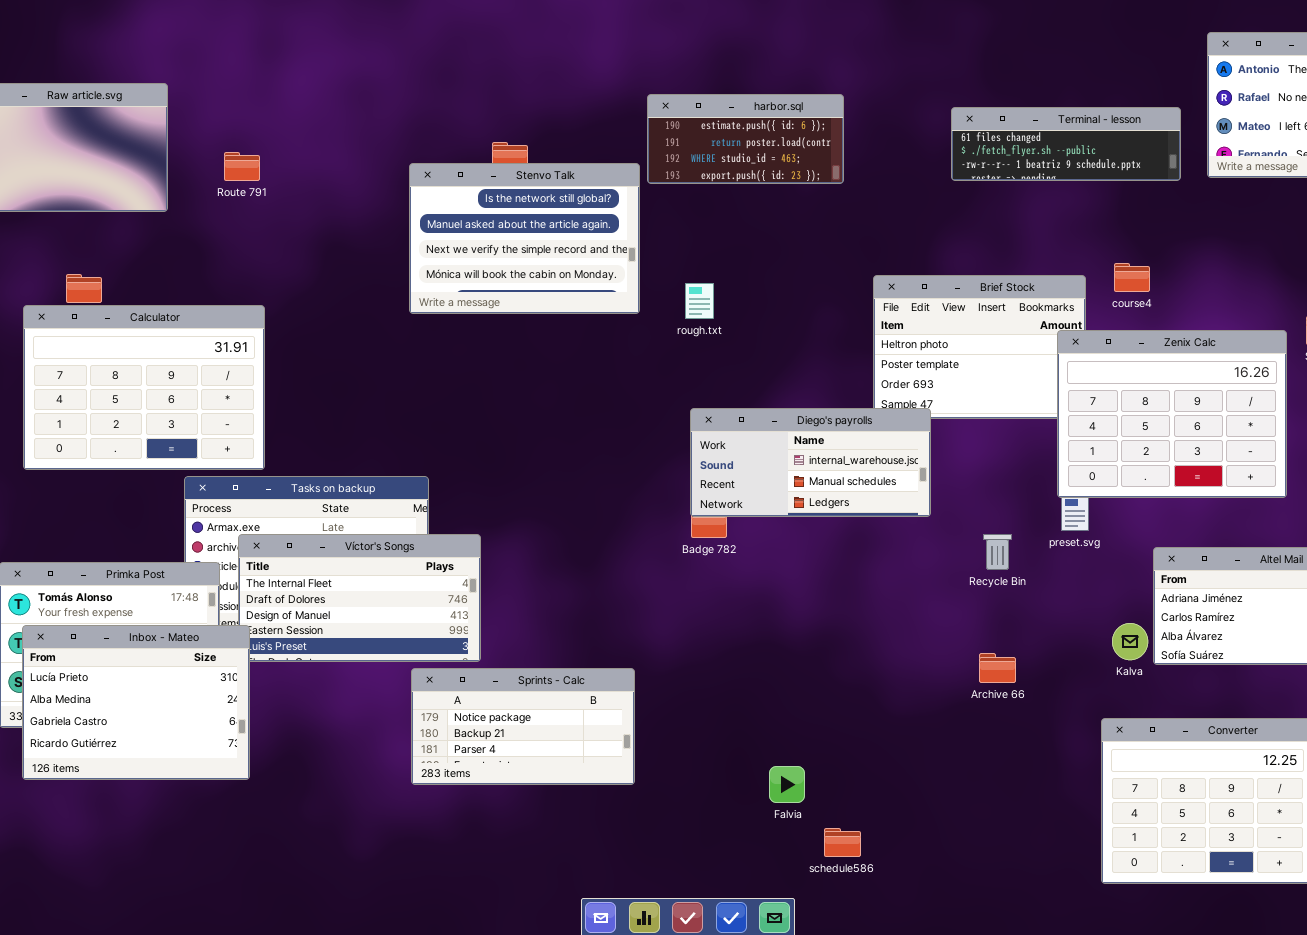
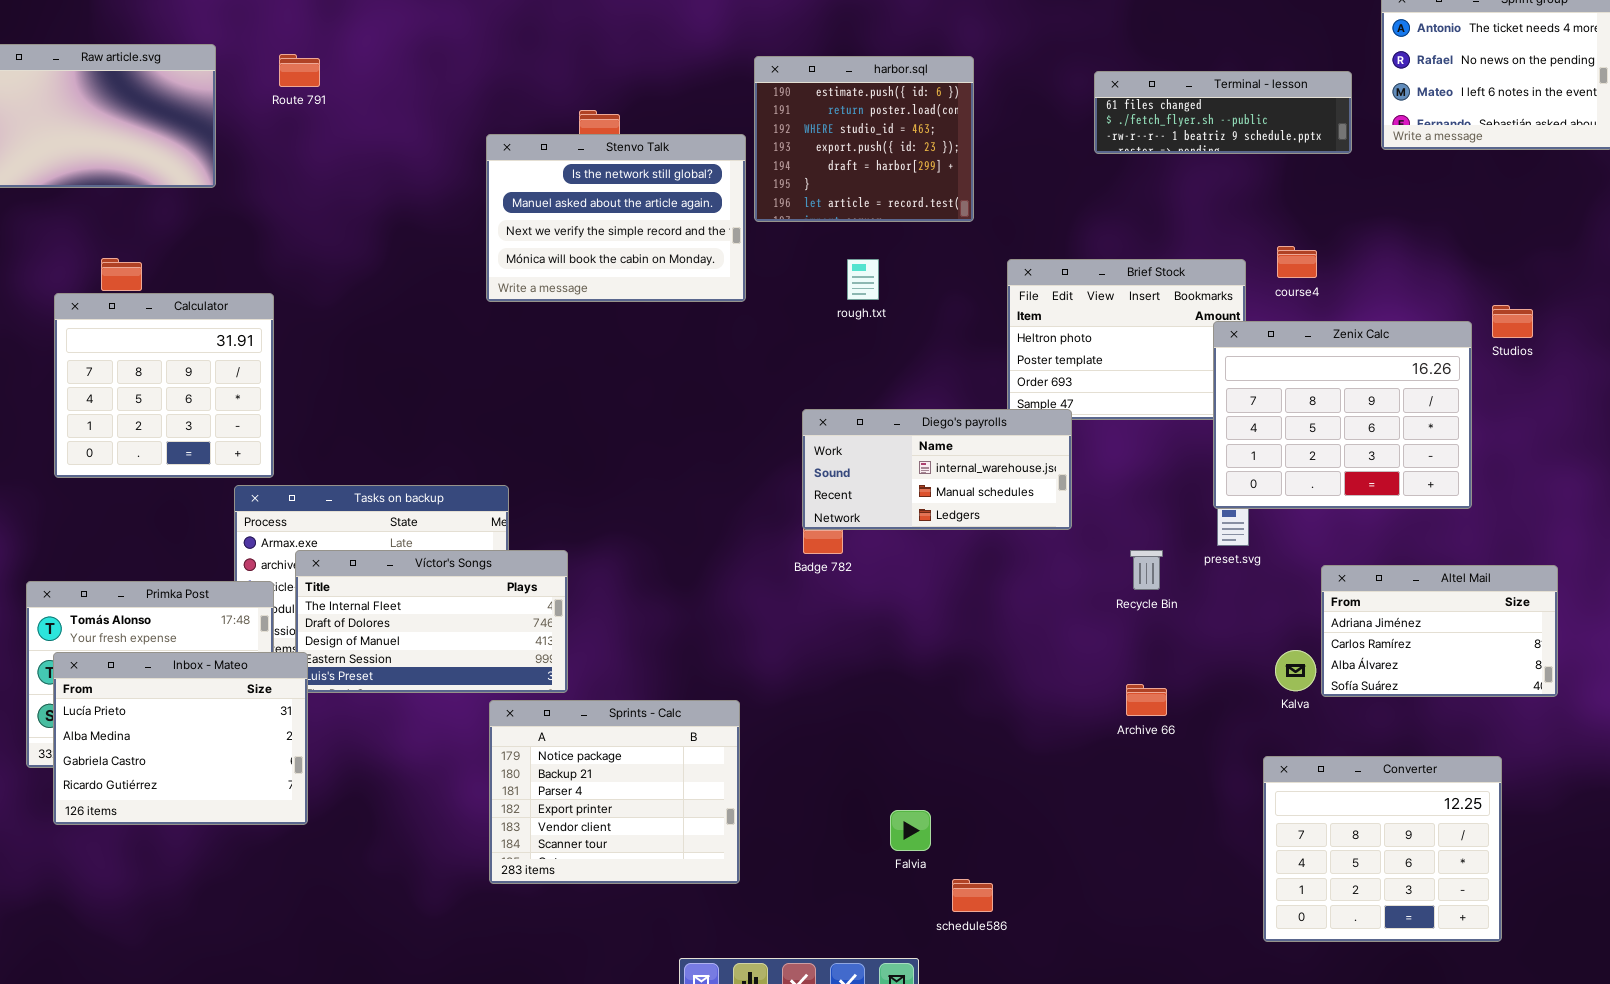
harbor.sql: [647,94,844,184] -> [754,56,974,222], resized
Route 791: [224,152,260,181] -> [279,54,320,87], moved
rough.txt: [685,283,714,319] -> [847,259,879,300], moved
Calculator: [23,305,265,470] -> [54,293,274,478], resized
Sprints - Calc: [411,668,635,785] -> [489,700,740,884], resized

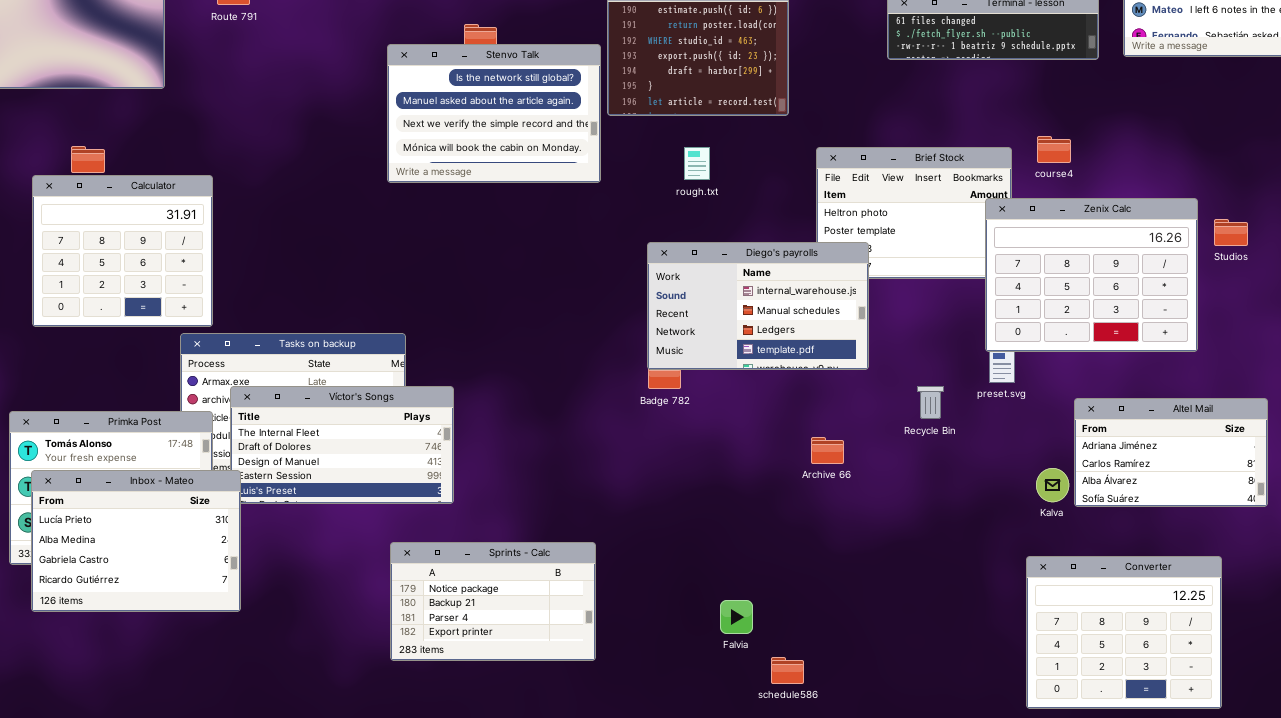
Studios: [1492,305,1533,338] -> [1214,219,1248,246], moved
Diego's payrolls: [802,409,1072,530] -> [647,242,869,370], resized
Archive 66: [1126,684,1167,716] -> [811,437,844,464], moved
Sprints - Calc: [489,700,740,884] -> [390,542,596,661], resized

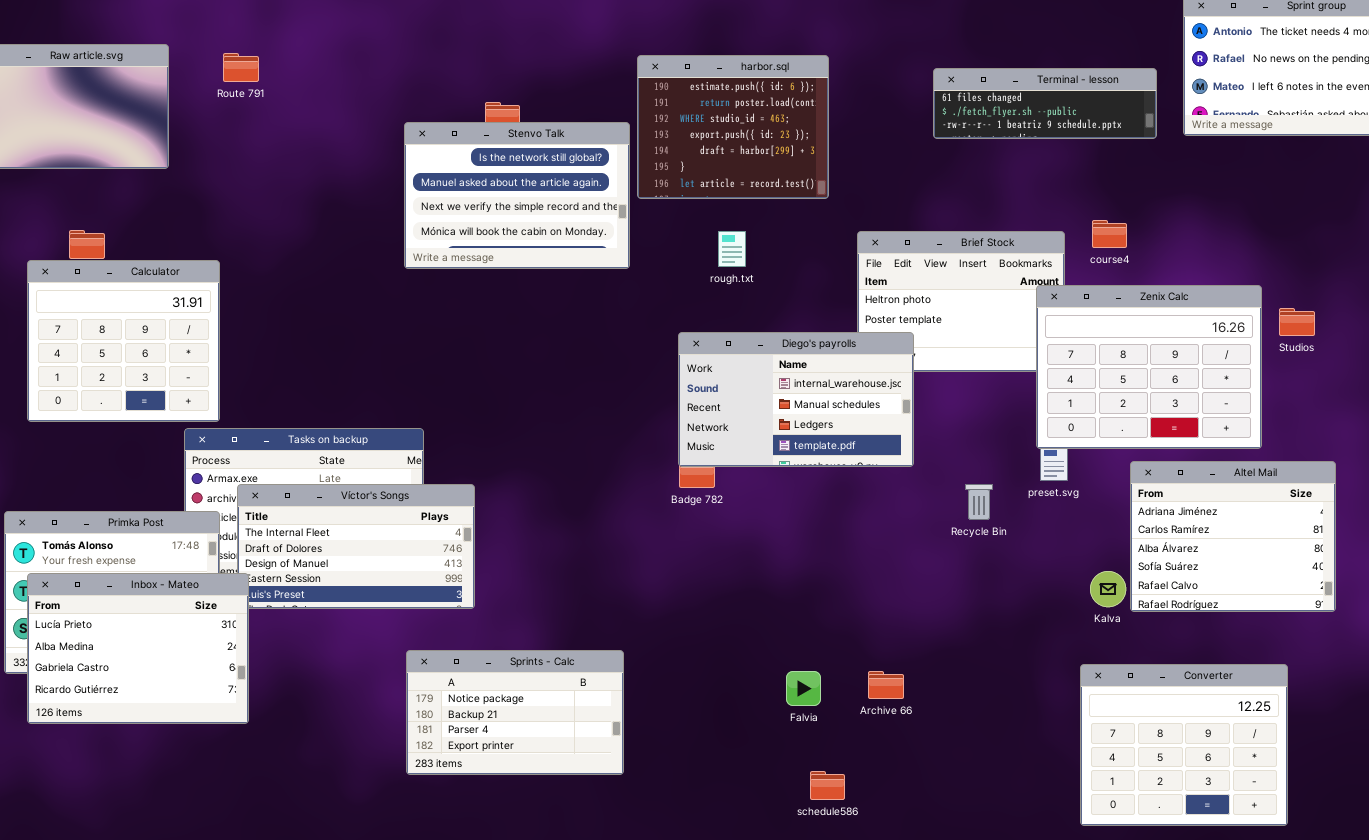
Altel Mail: [1074,398,1268,507] -> [1130,461,1336,612], resized
Archive 66: [811,437,844,464] -> [868,671,904,699], moved
Falvia: [720,600,753,634] -> [786,671,821,706], moved

